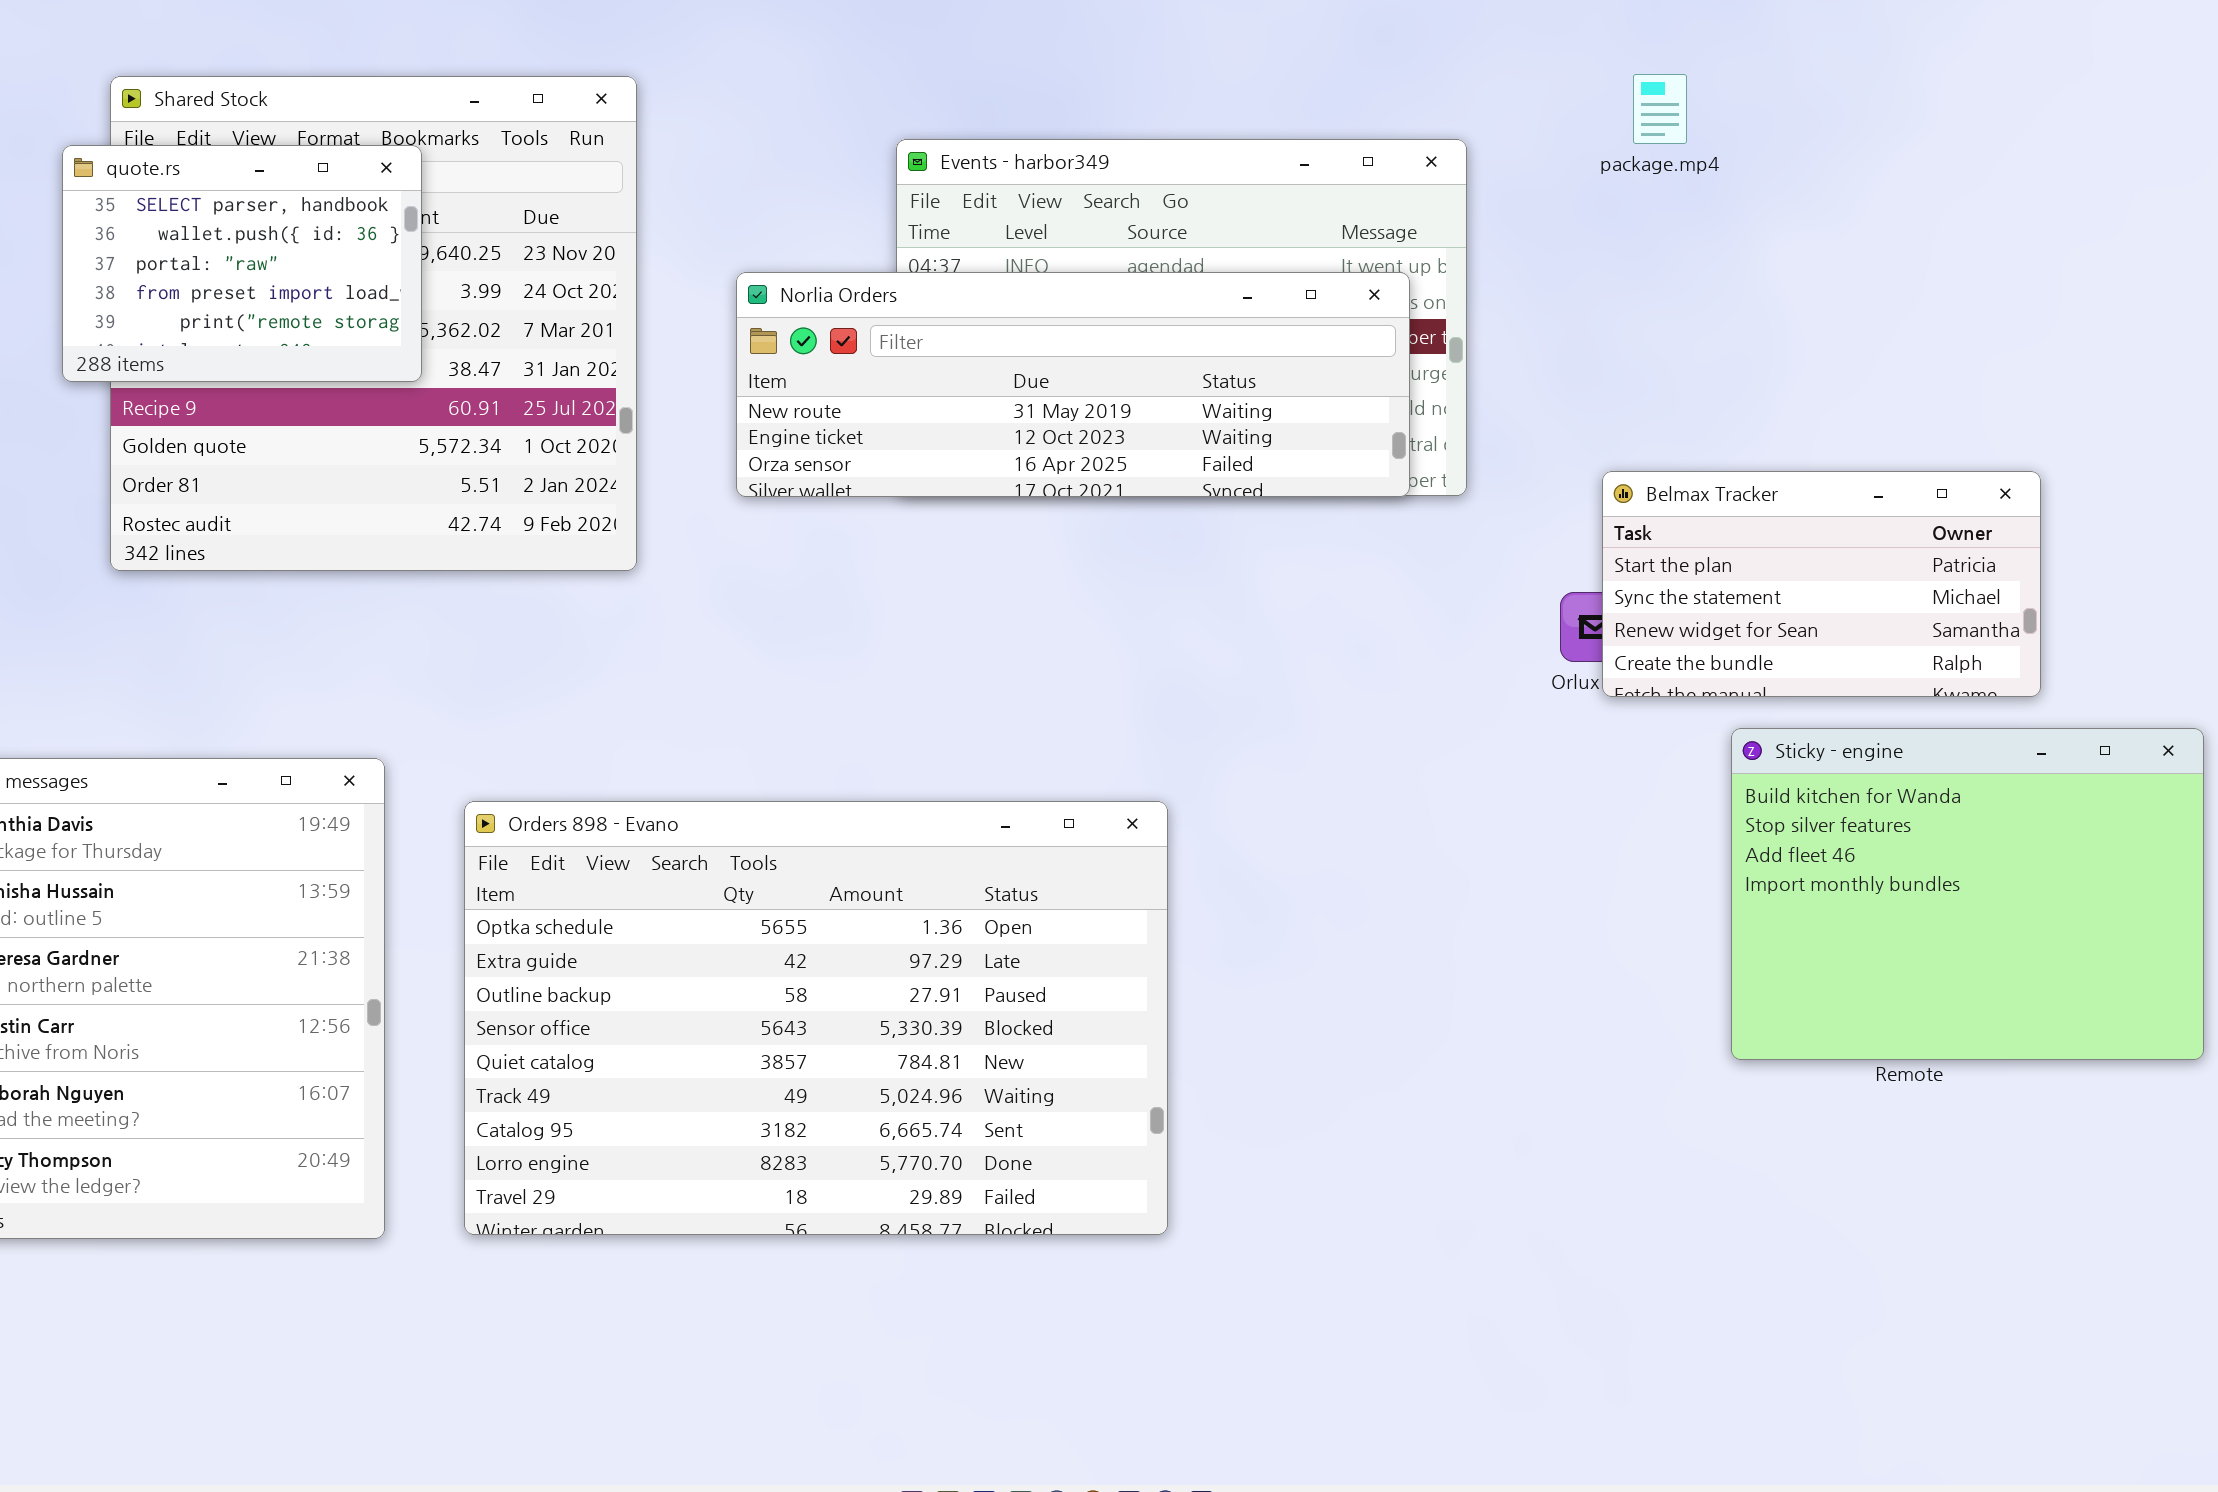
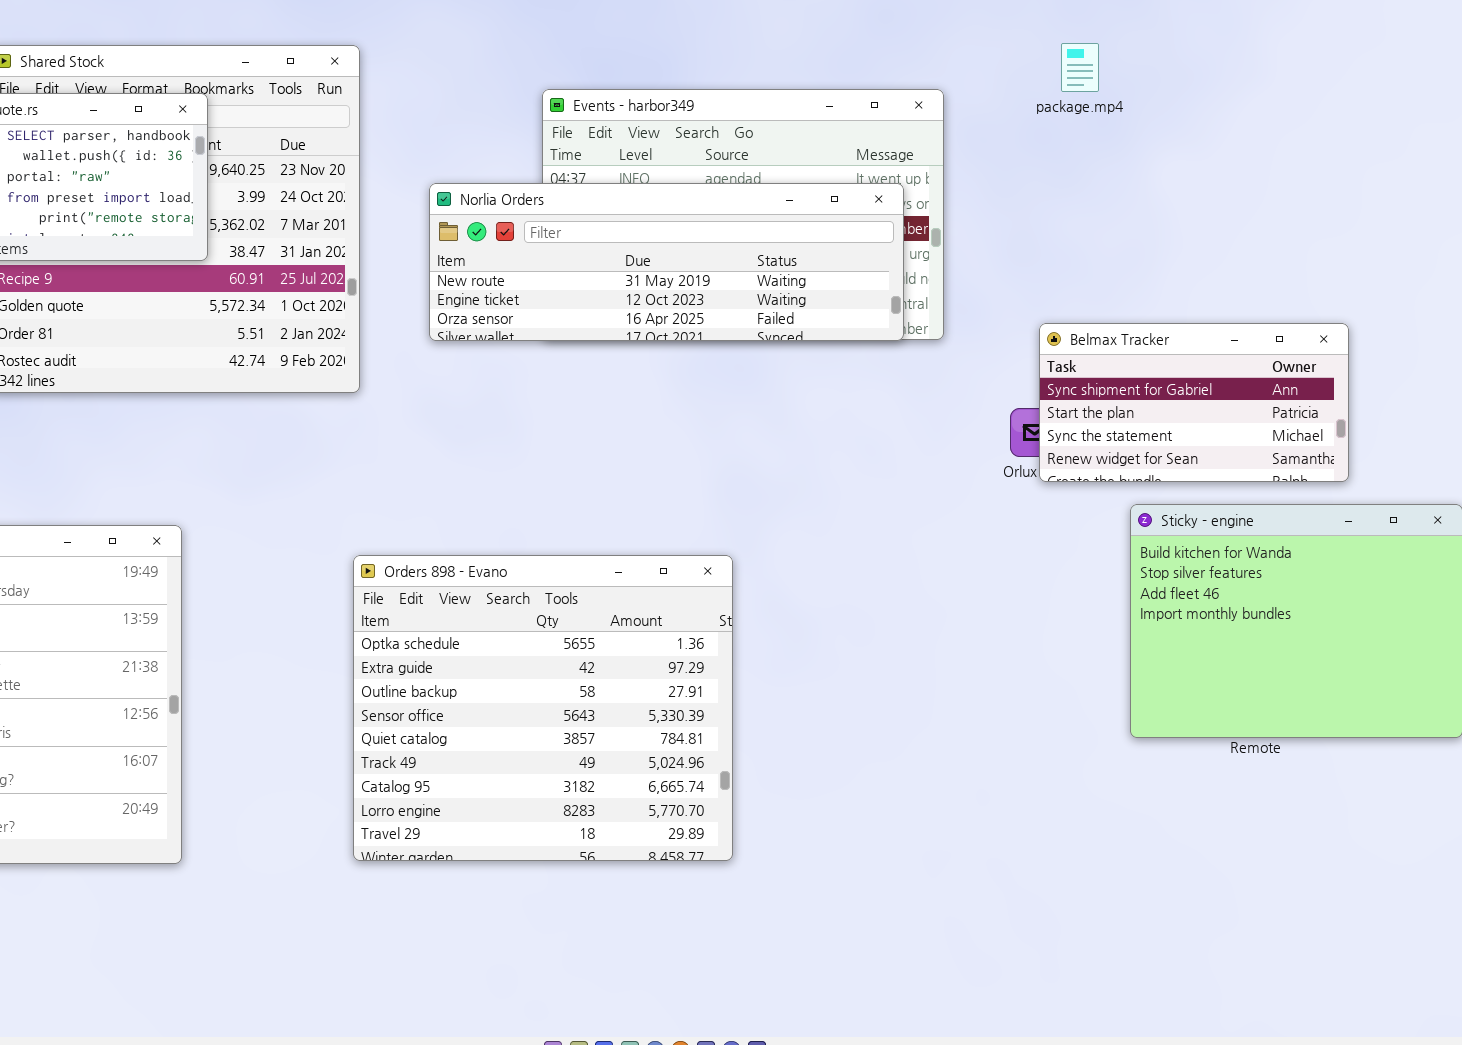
Belmax Tracker: [1602,471,2041,697] -> [1039,323,1349,482], scrolled up 1 row
Orders 898 - Evano: [464,801,1168,1235] -> [353,555,733,861], resized

